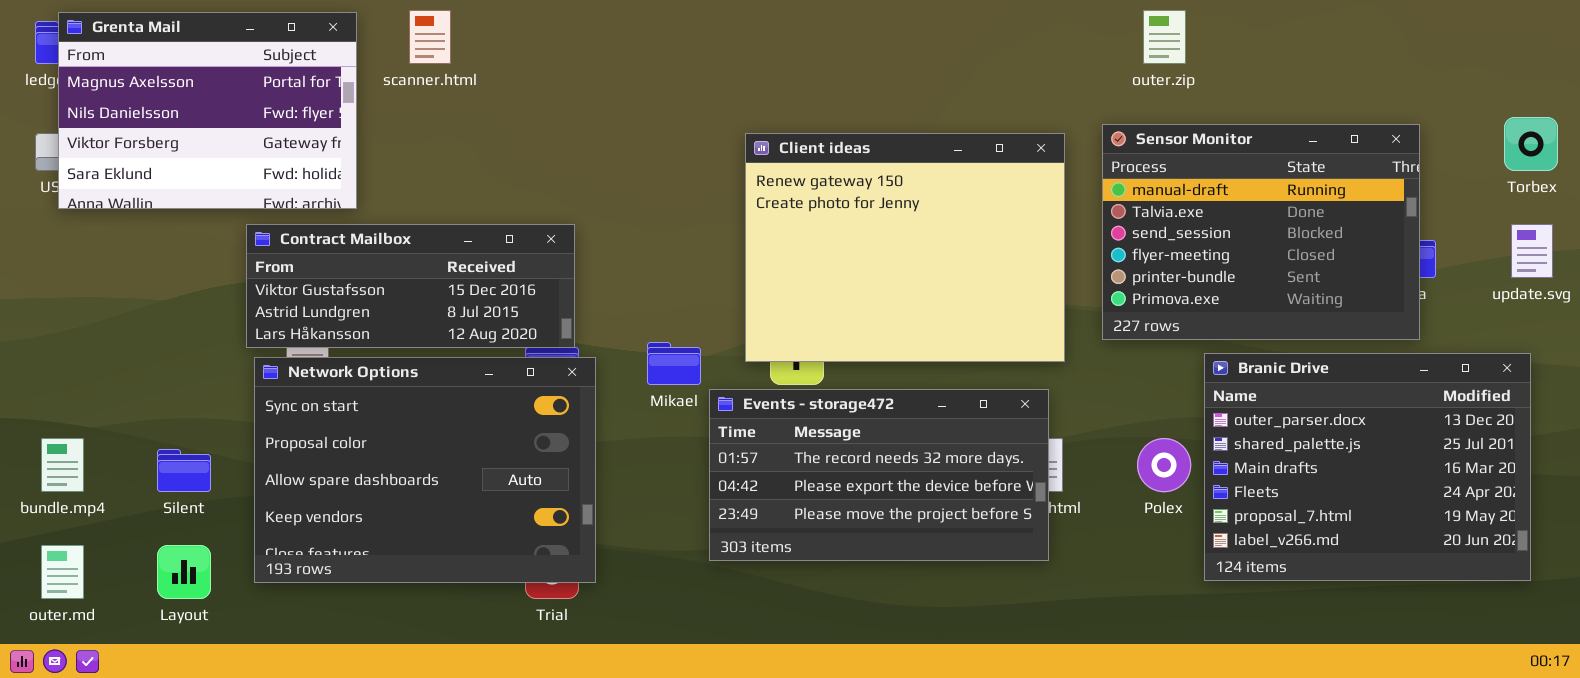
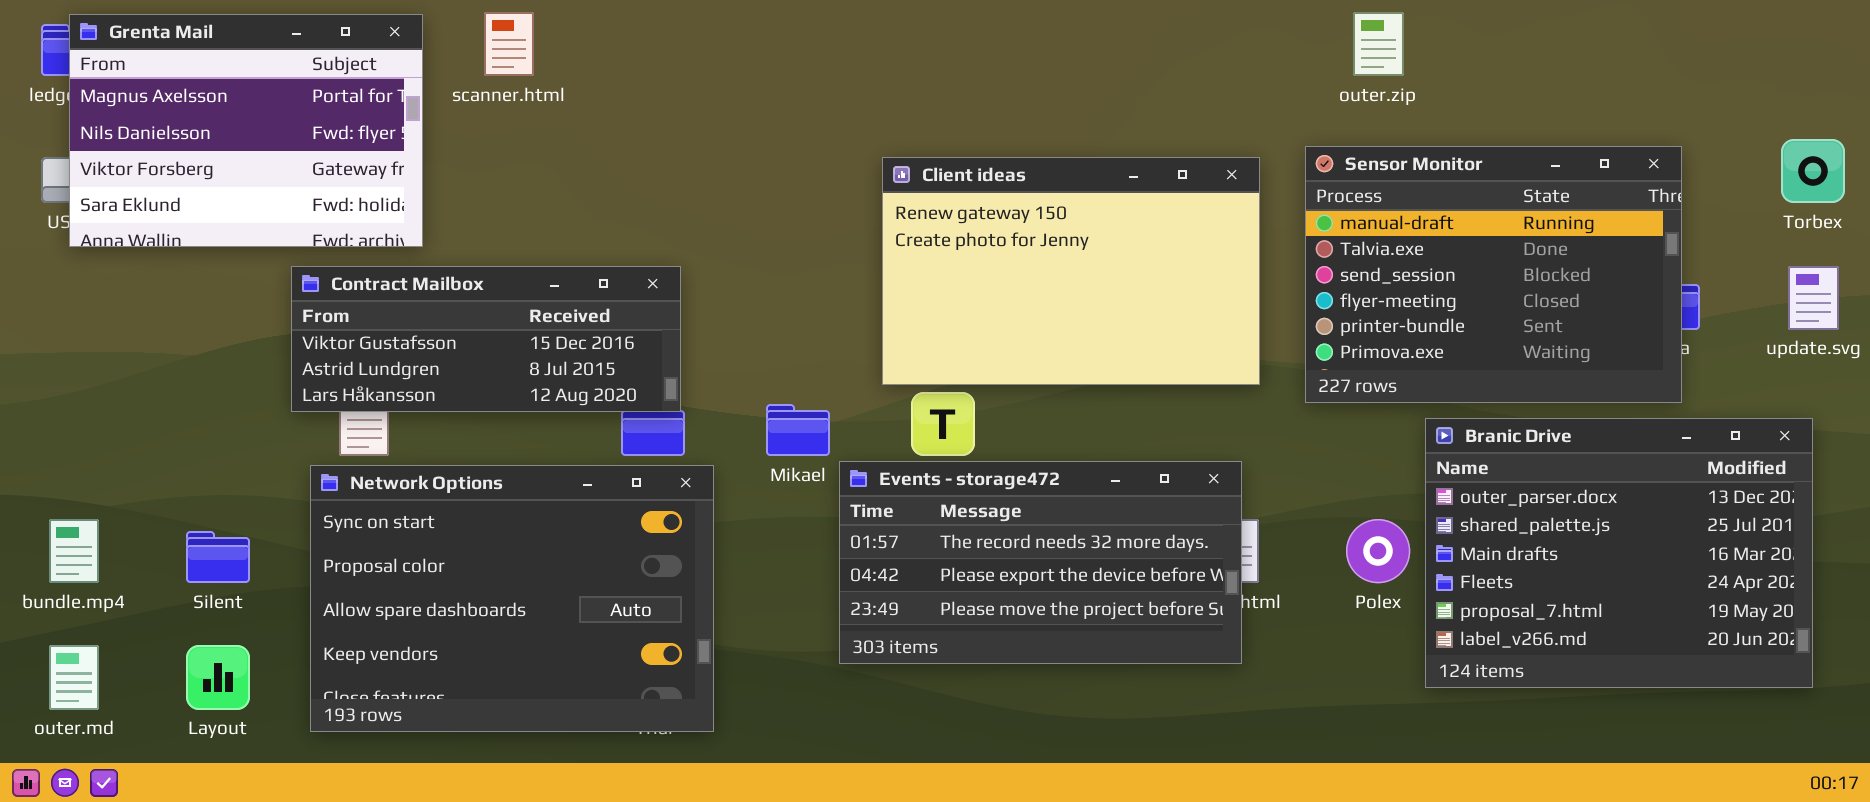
Client ideas: [745,133,1065,362] -> [882,157,1260,385], resized
Network Options: [254,357,596,583] -> [310,465,714,732], moved

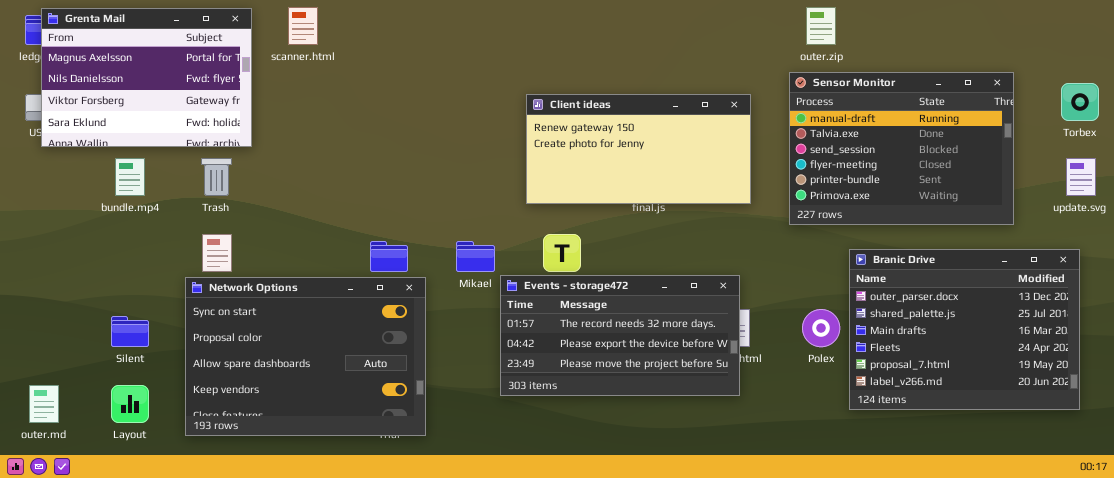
Sensor Monitor: [1305,146,1682,403] -> [789,72,1014,225], moved
Client ideas: [882,157,1260,385] -> [526,94,751,204], resized
Contract Mailbox: [291,266,681,412] -> none, closed
bundle.mp4: [49,519,99,583] -> [115,158,145,196], moved

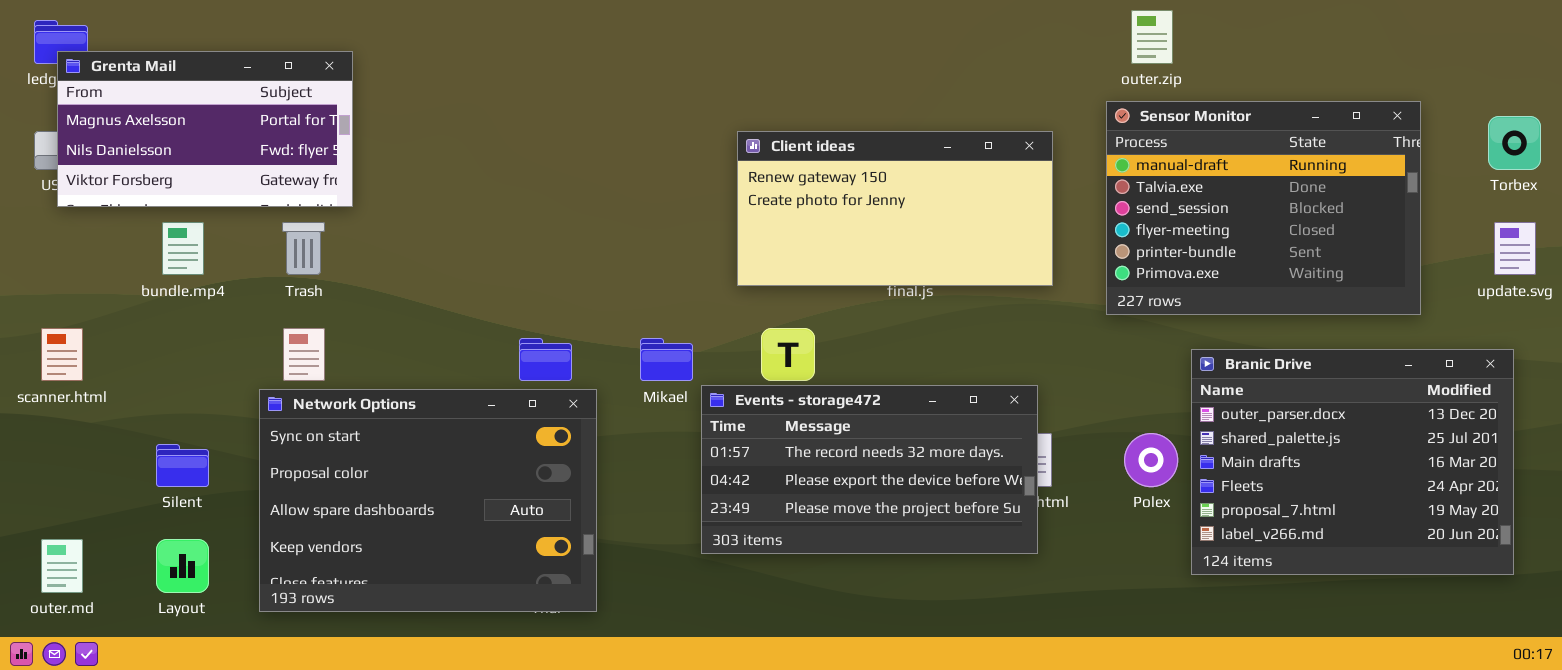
scanner.html: [288,7,318,45] -> [41,328,83,381], moved
Grenta Mail: [41,8,252,147] -> [57,51,353,207], resized

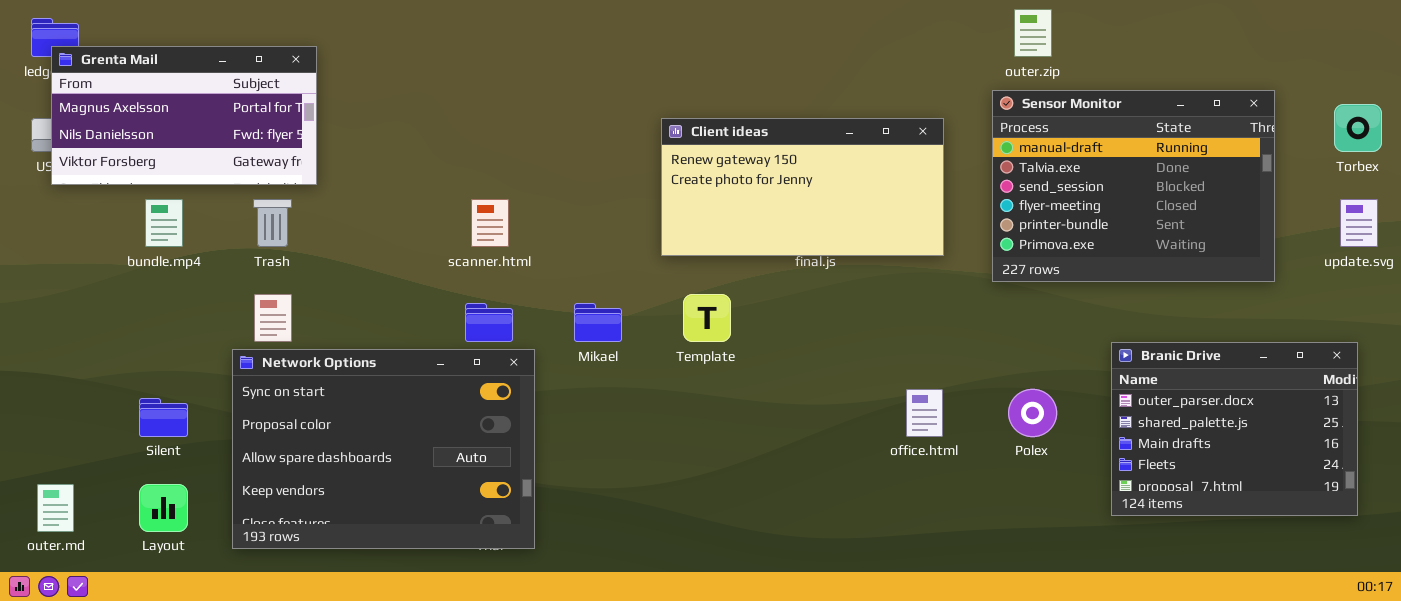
scanner.html: [41,328,83,381] -> [471,199,509,247], moved
Branic Drive: [1191,349,1514,575] -> [1111,342,1358,516], resized
Events - storage472: [701,385,1038,554] -> none, closed

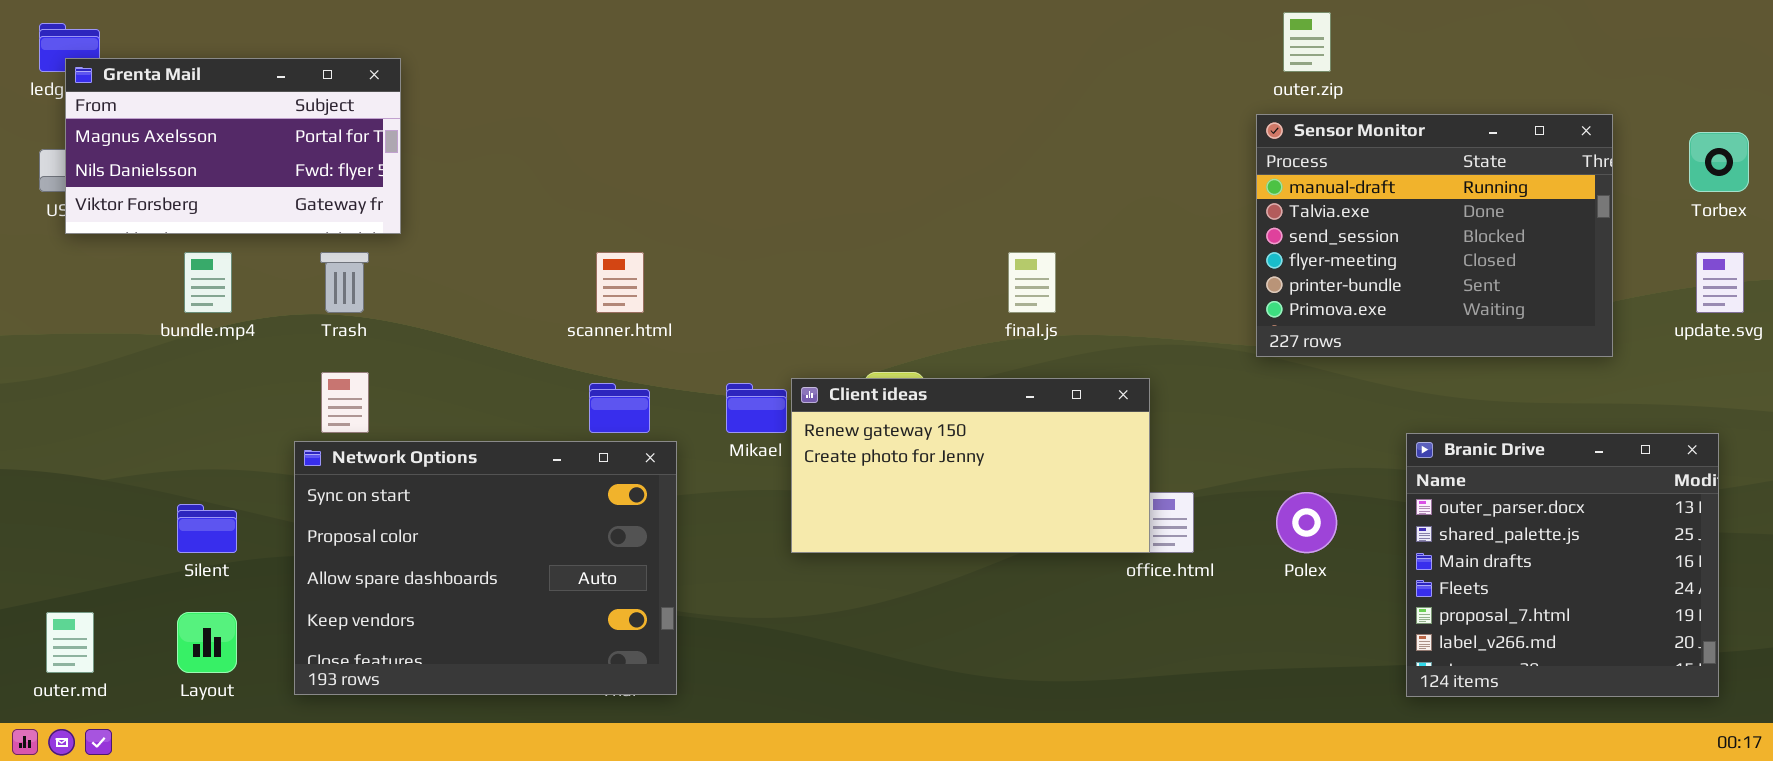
Client ideas: [661,118,944,256] -> [791,378,1150,553], moved
Branic Drive: [1111,342,1358,516] -> [1406,433,1719,697], resized

